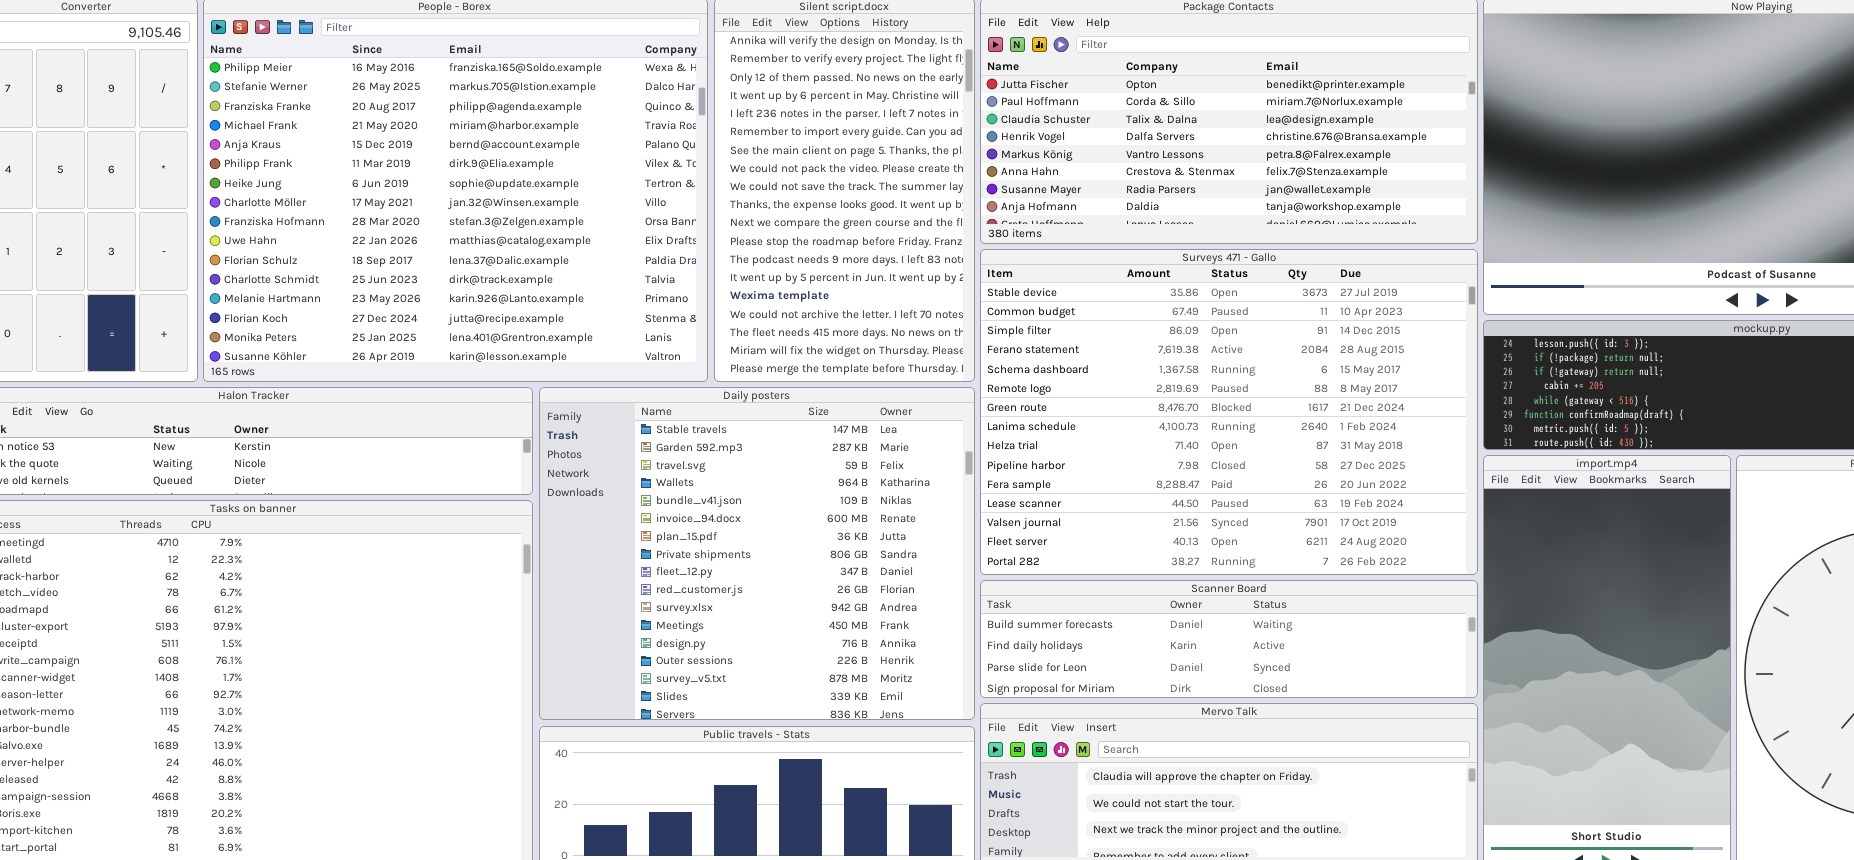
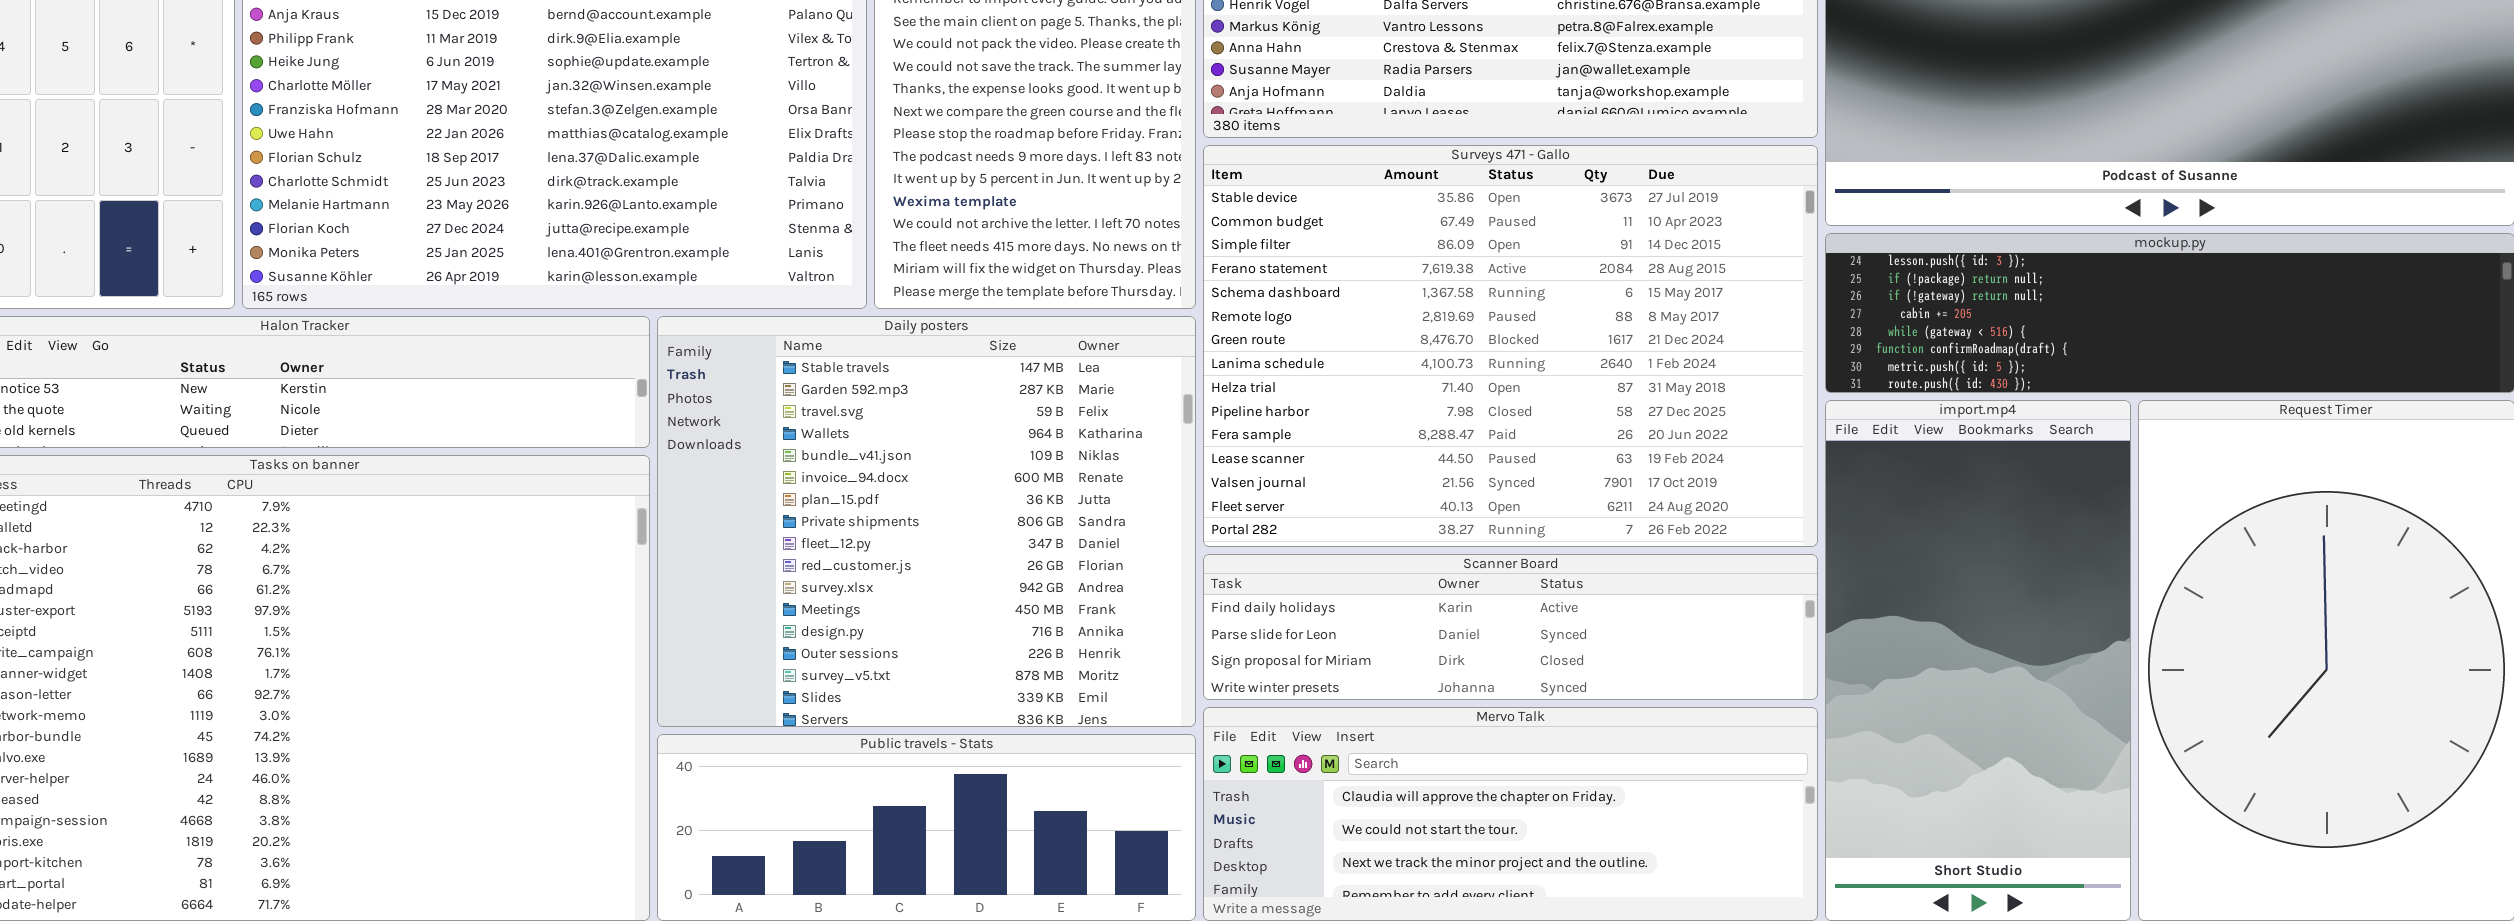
Scanner Board: [980,580,1478,698] -> [1203,554,1818,700], scrolled down 1 row

